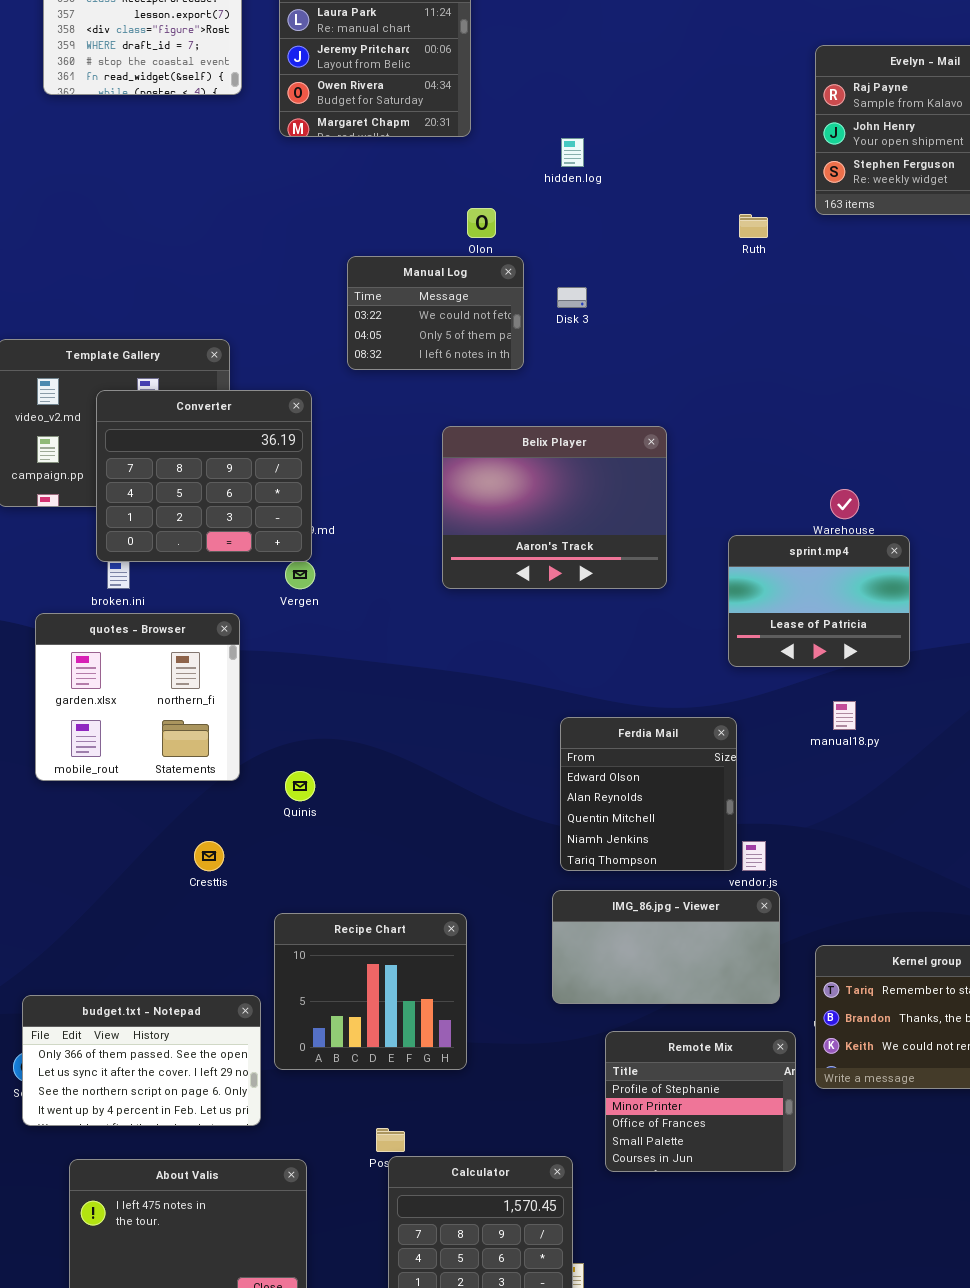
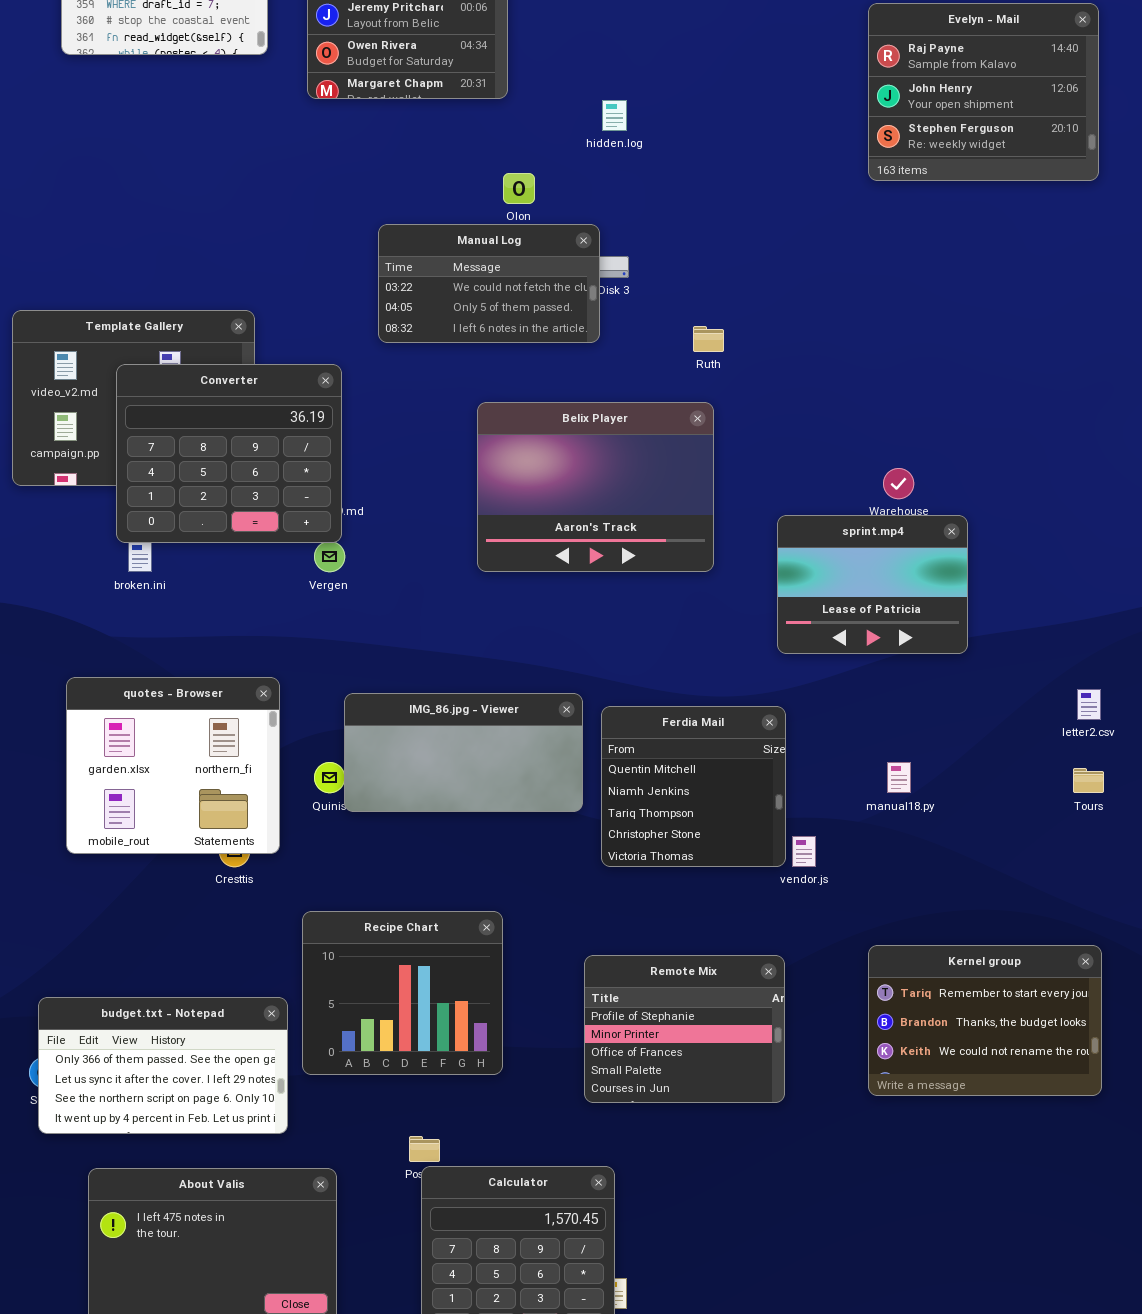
Ruth: [739,214,768,238] -> [693,326,724,352], moved
Manual Log: [347,256,524,370] -> [378,224,600,343], resized
quotes - Browser: [35,613,240,781] -> [66,677,280,854], moved
manual18.py: [833,701,856,730] -> [887,762,911,793], moved
Ferdia Mail: [560,717,737,871] -> [601,706,786,867], scrolled down 2 rows
IMG_86.jpg - Viewer: [552,890,780,1004] -> [344,693,583,812], moved
Remote Mix: [605,1031,796,1172] -> [584,955,785,1103], moved

